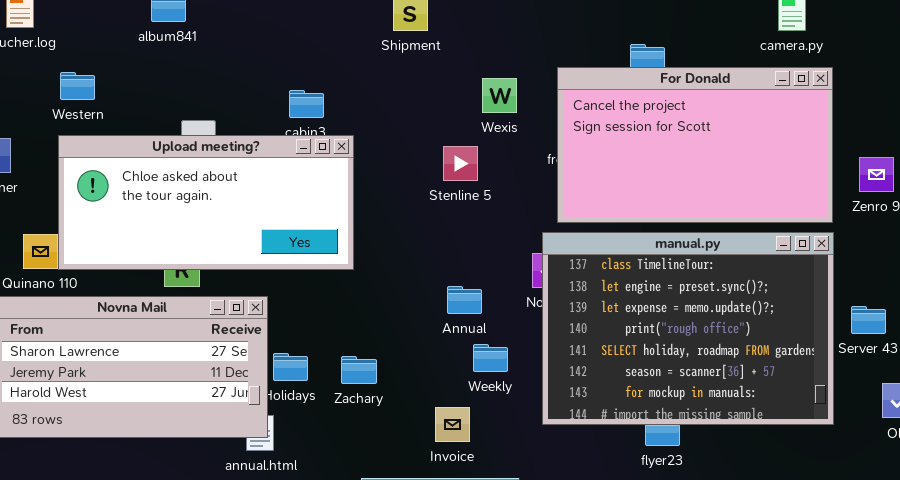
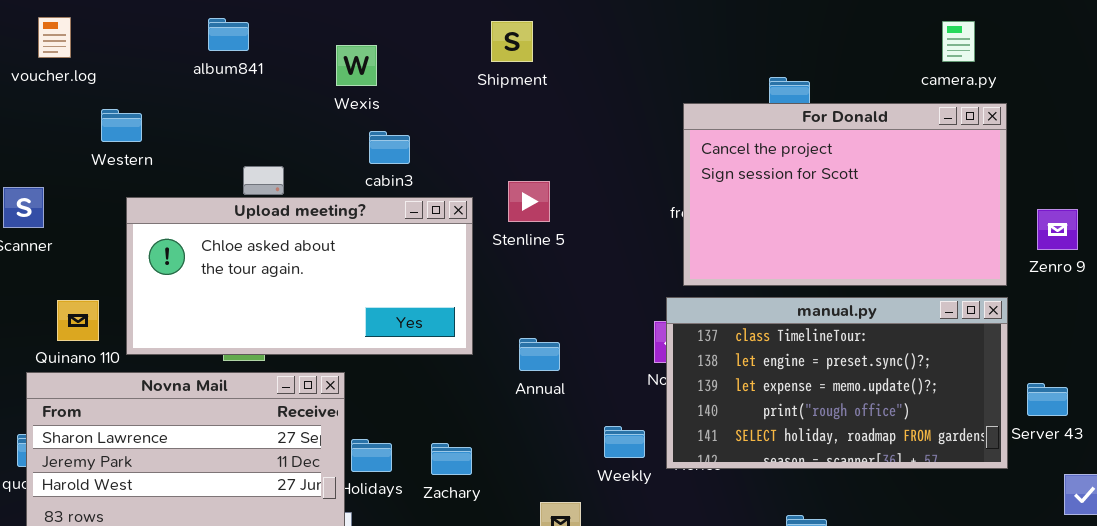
Wexis: [482,78,517,113] -> [336,45,377,86], moved
Upload meeting?: [58,135,354,270] -> [126,197,473,355], moved
Stenline 5: [443,146,478,181] -> [508,181,550,222], moved
manual.py: [542,232,834,425] -> [666,297,1008,469], resized
Annual: [447,286,482,314] -> [519,338,560,371], moved
Weekly: [473,344,508,372] -> [604,426,645,458], moved

